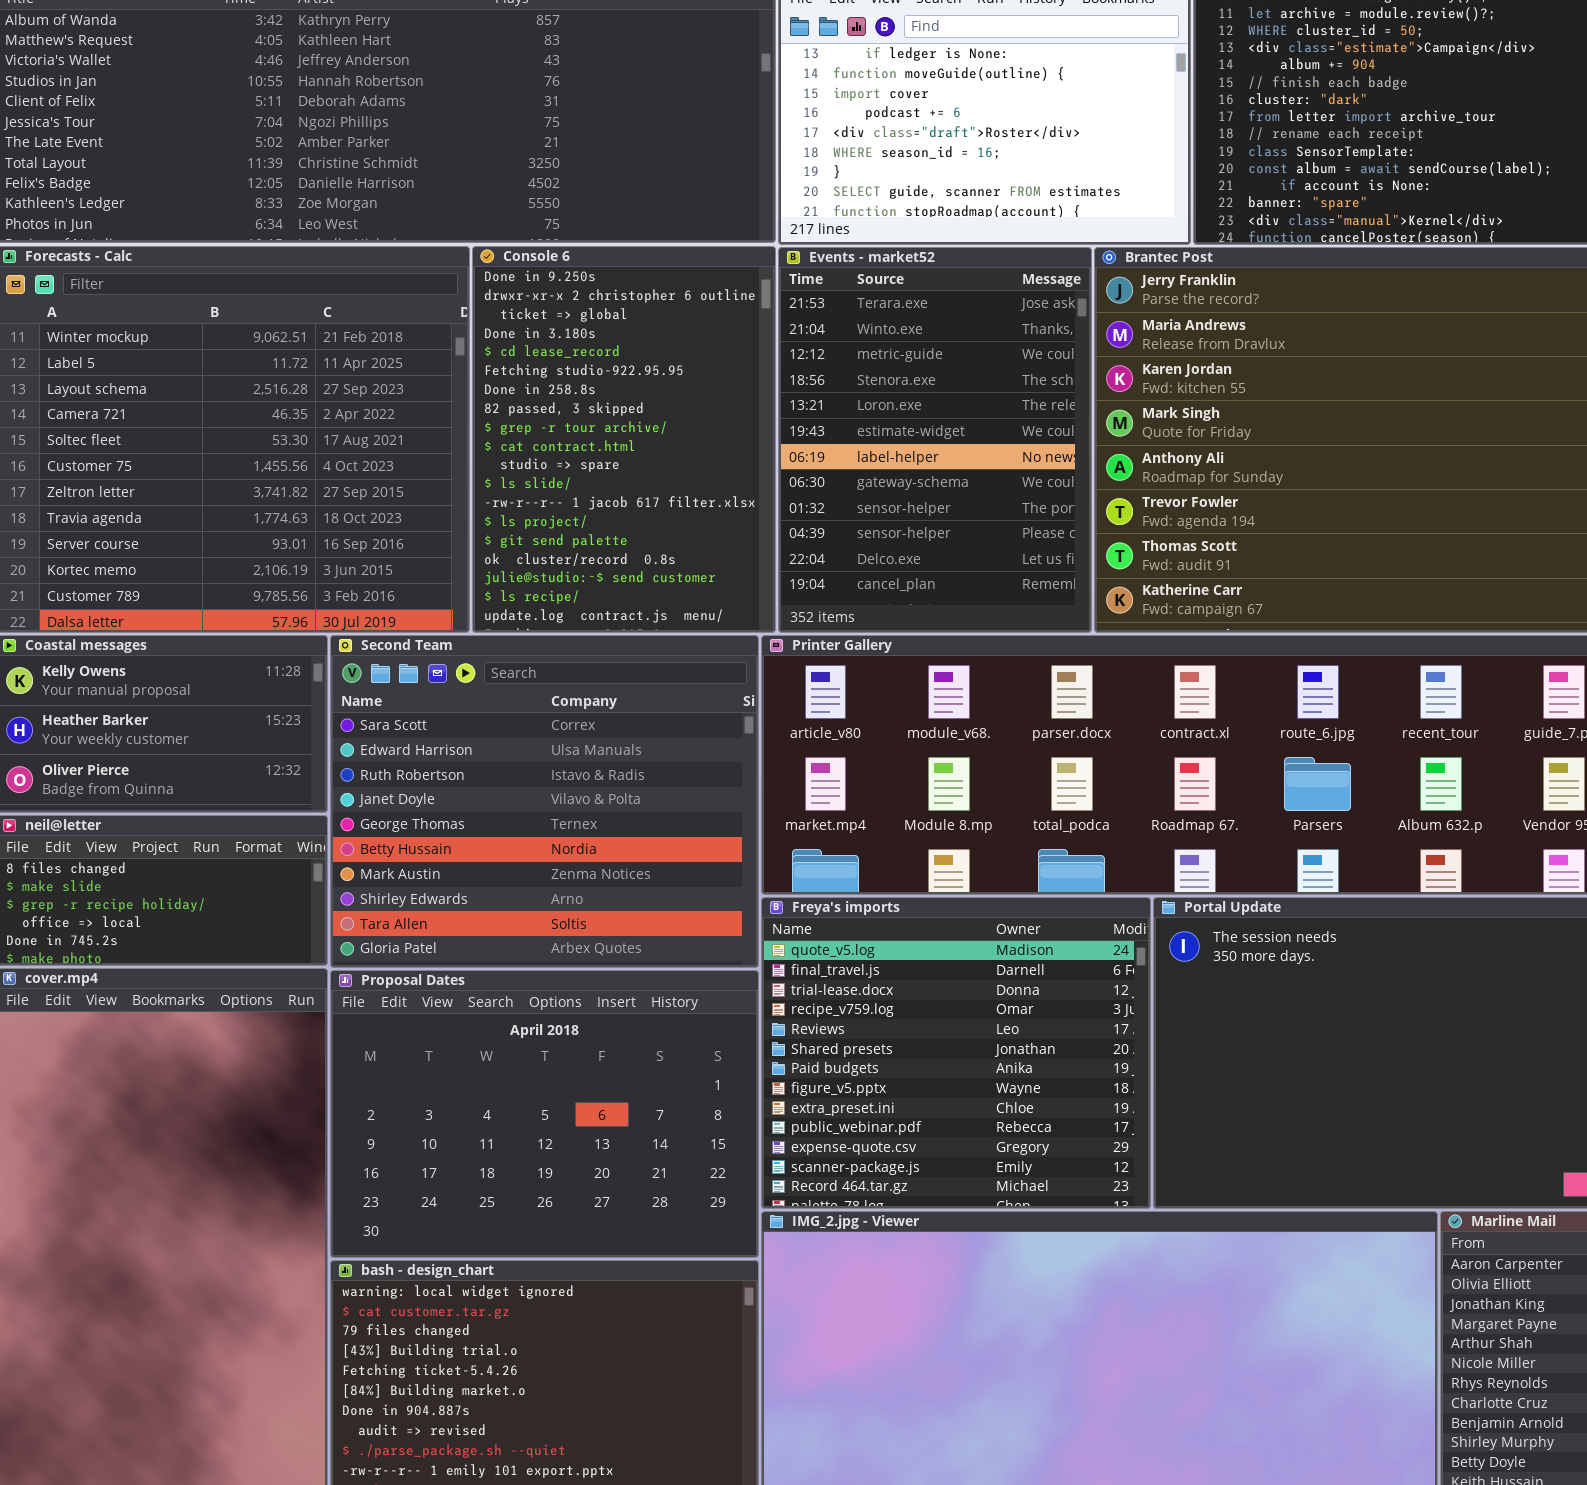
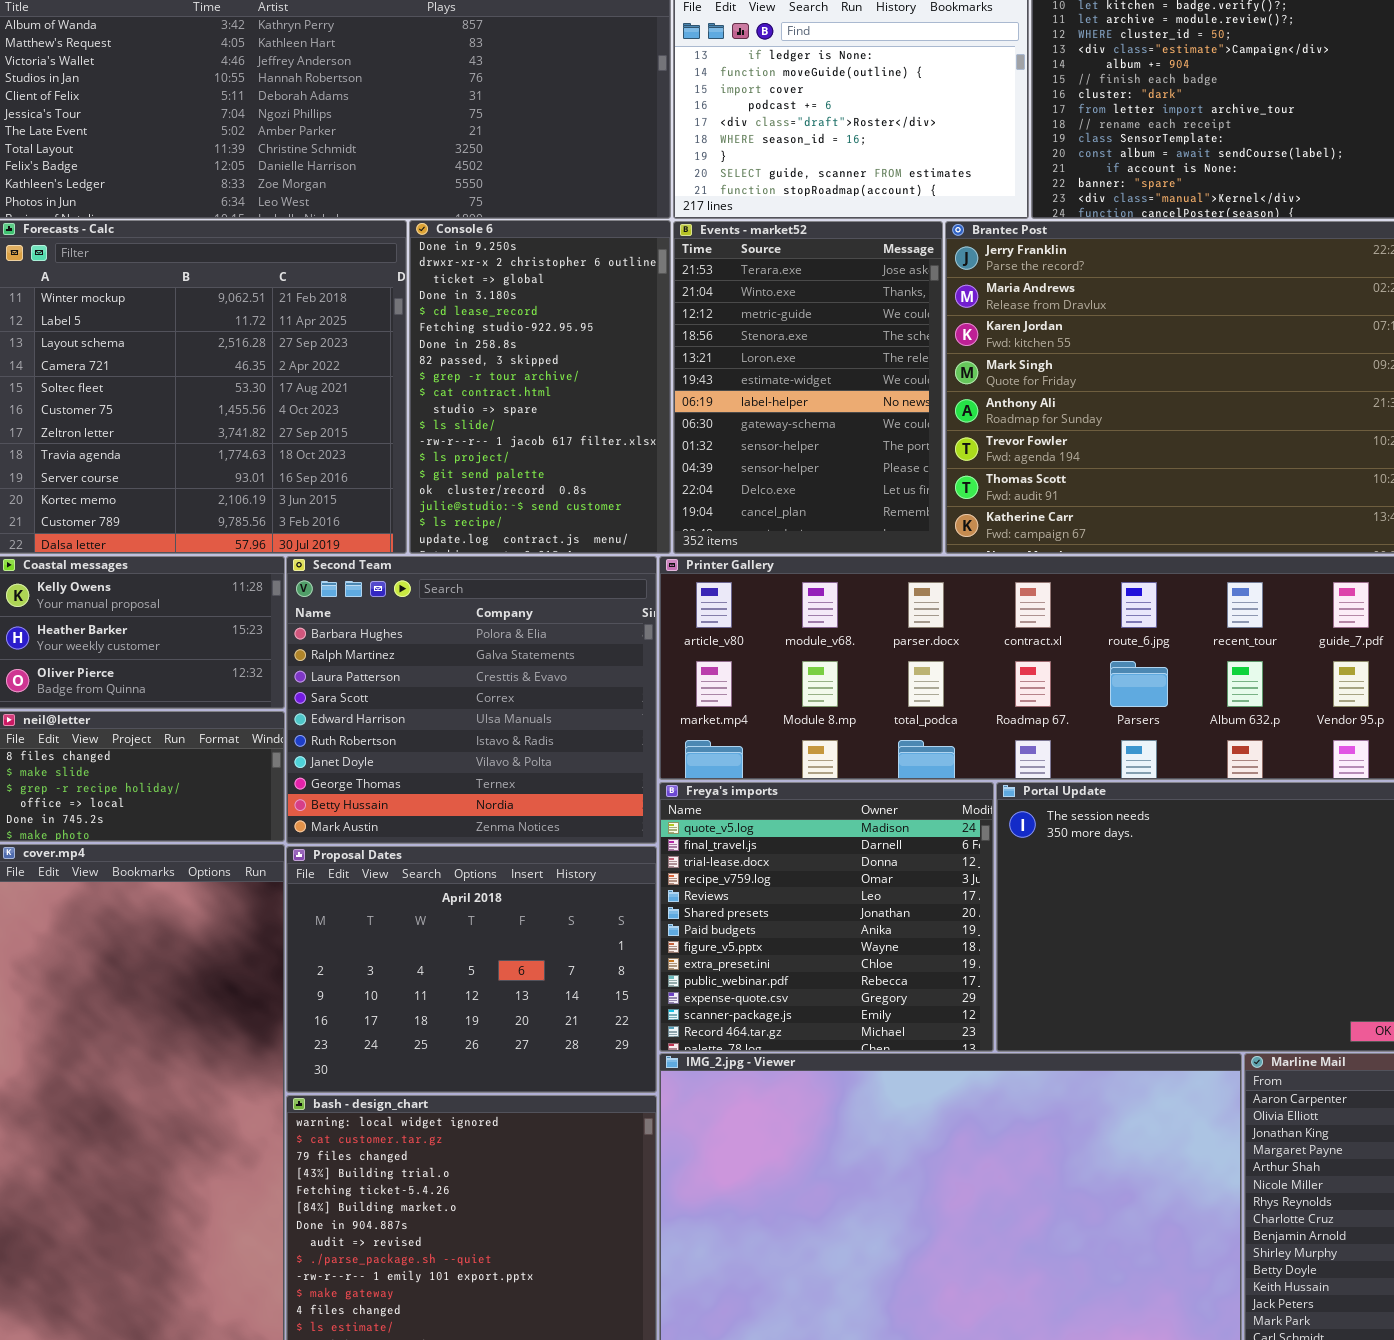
Second Team: [330,635,759,968] -> [286,556,657,844], scrolled up 3 rows

